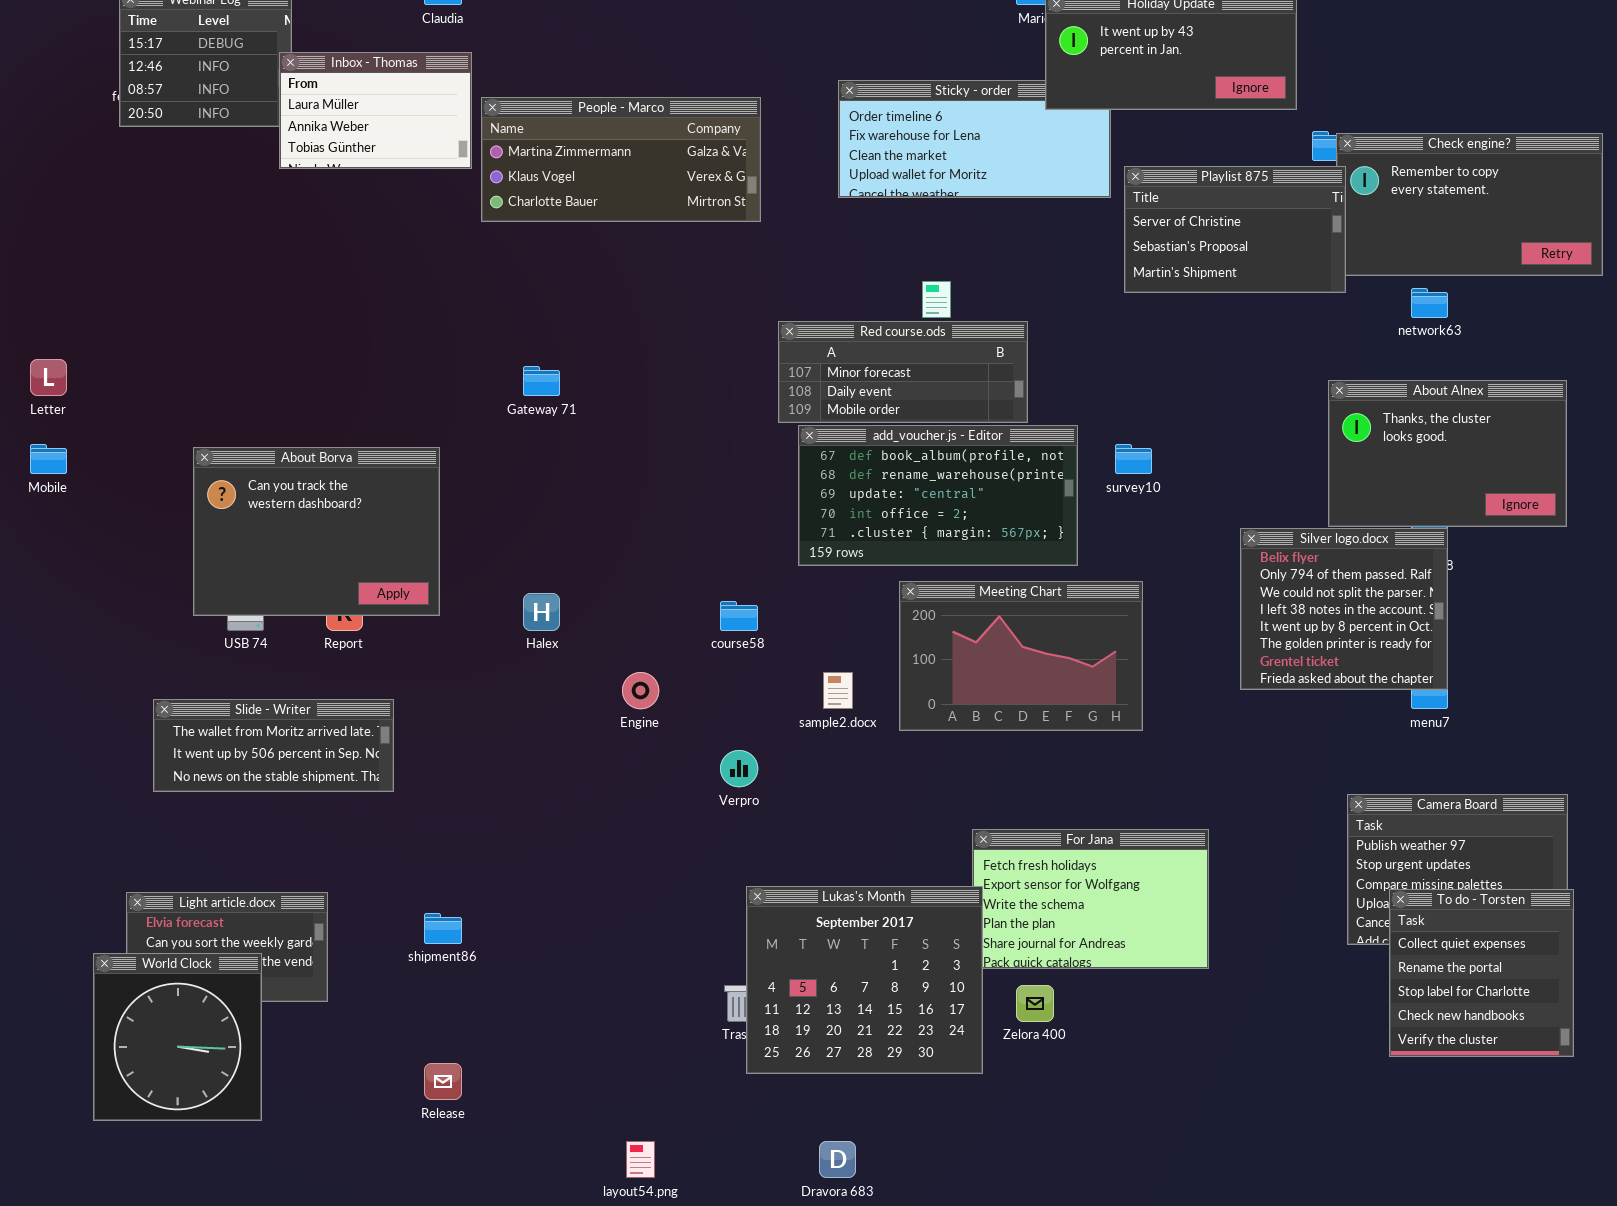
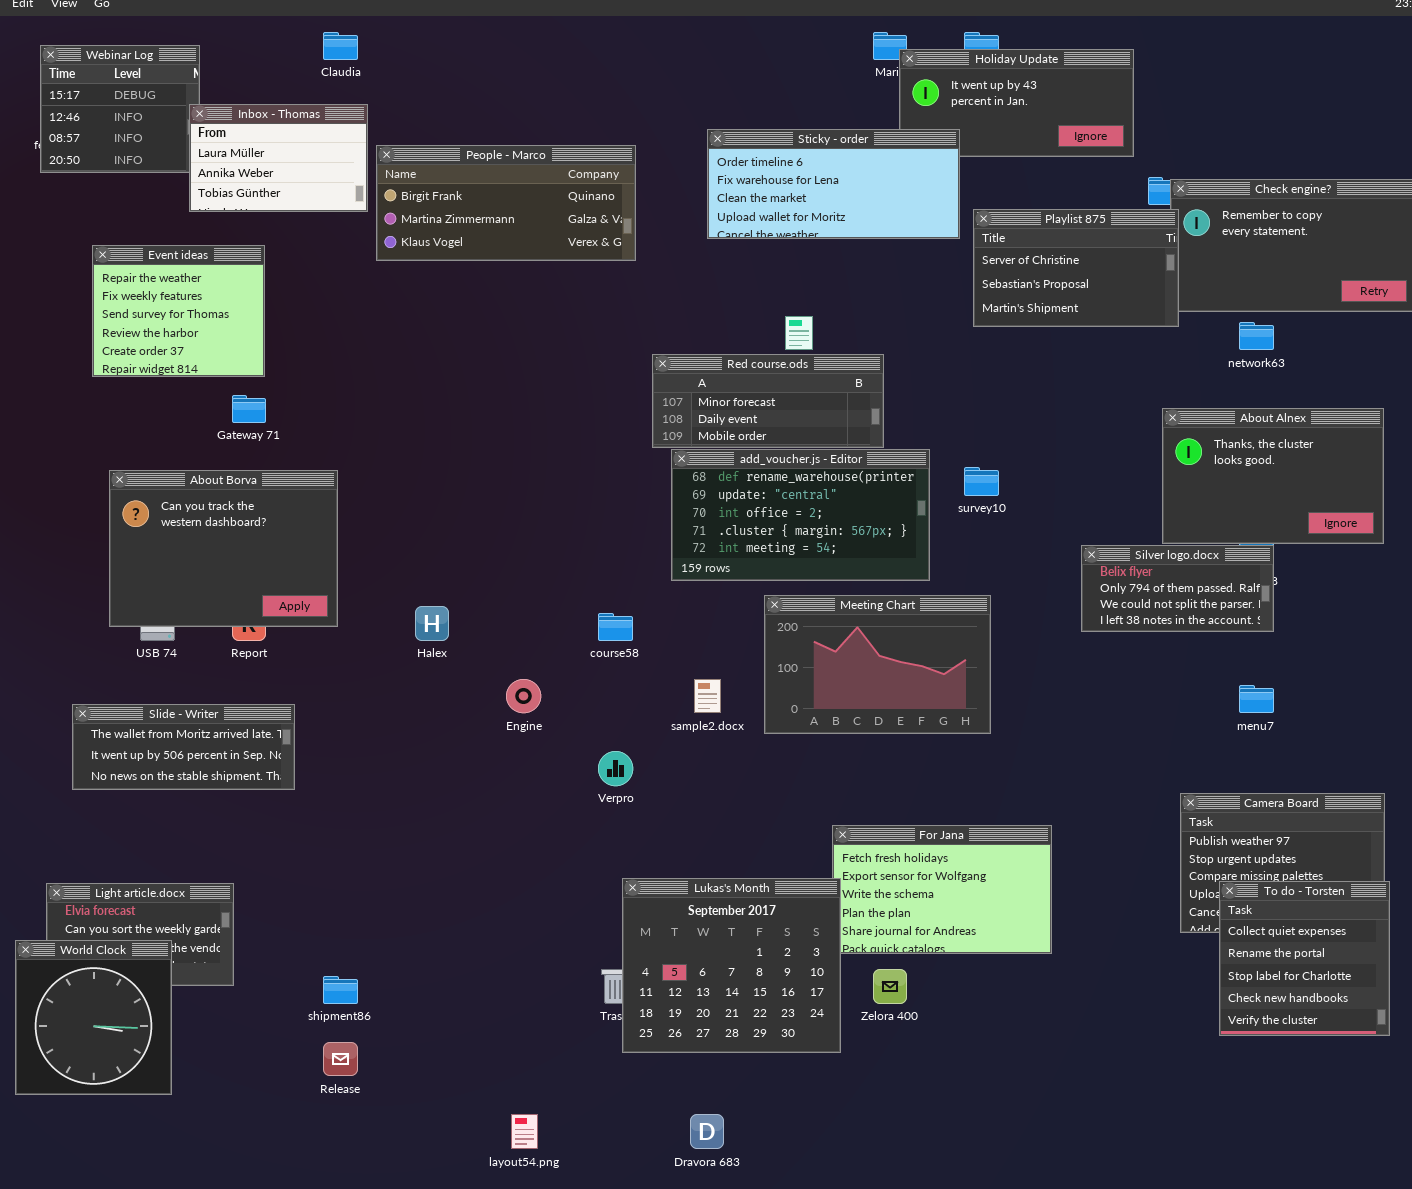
Sticky - order: [838,80,1111,198] -> [707,129,960,239], raised
People - Marco: [481,97,761,222] -> [376,145,636,261], scrolled up 1 row
Event ideas: none -> [92,245,265,377], opened
Gateway 71: [523,366,560,396] -> [232,395,266,423], moved
add_voucher.js - Editor: [798,425,1078,566] -> [671,449,930,581], scrolled down 1 row
Silver logo.docx: [1240,528,1448,690] -> [1081,545,1274,632], resized
shipment86: [424,913,462,944] -> [323,976,358,1004], moved

